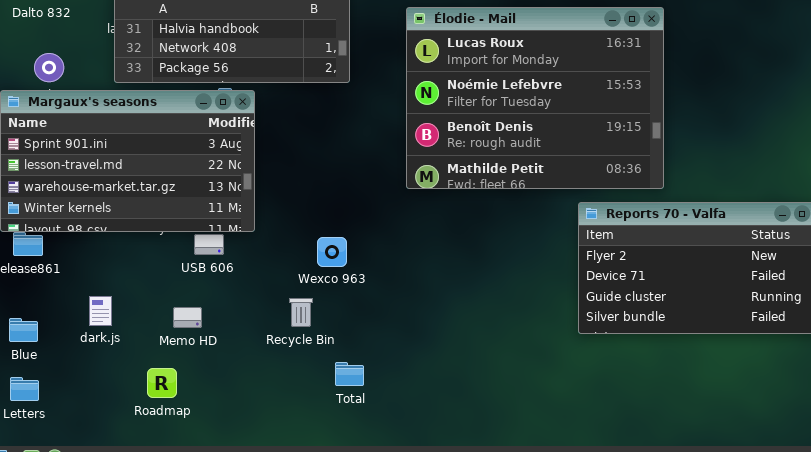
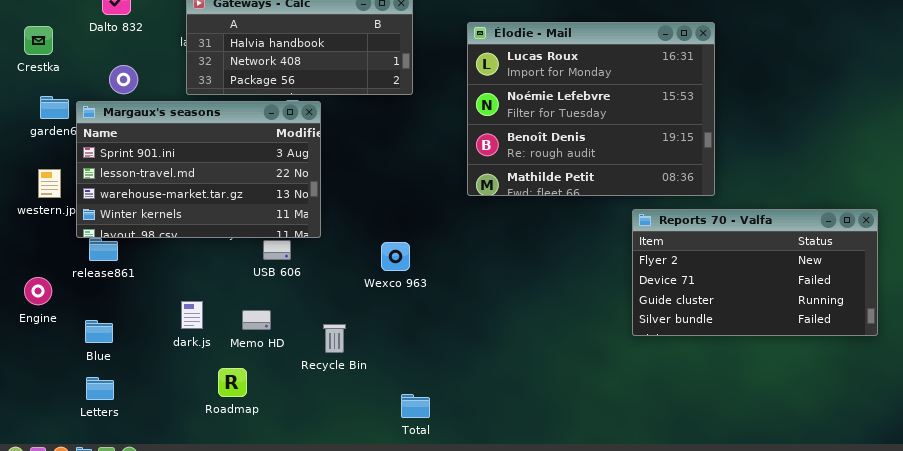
dark.js: [89,296,112,326] -> [181,301,203,329], moved
Recycle Bin: [289,298,313,327] -> [323,324,346,353], moved
Total: [335,362,364,386] -> [401,394,430,418], moved

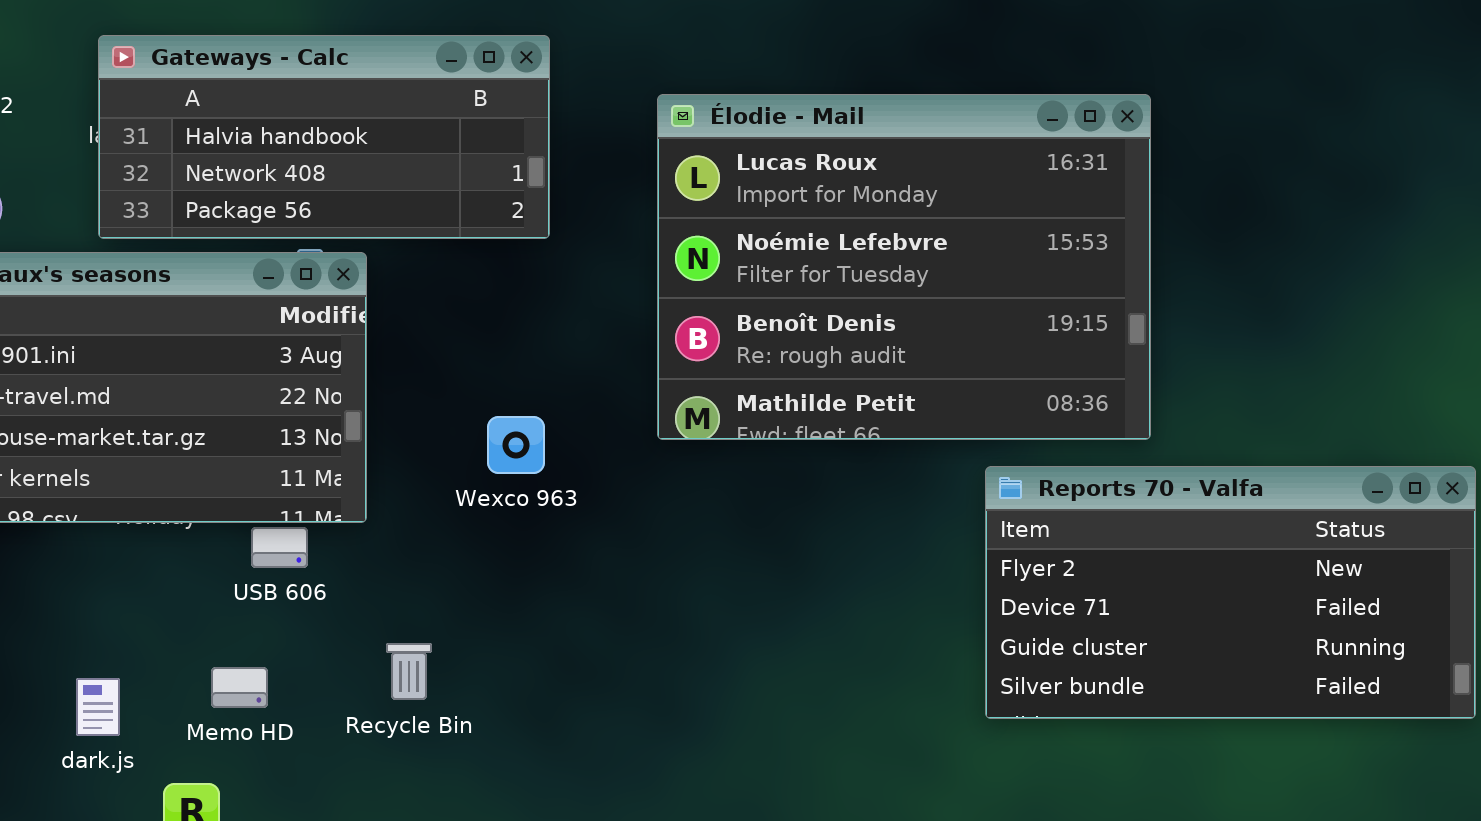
Wexco 963: [381,242,410,271] -> [487,416,545,474], moved
dark.js: [181,301,203,329] -> [76,678,120,736], moved
Recycle Bin: [323,324,346,353] -> [386,643,432,700], moved

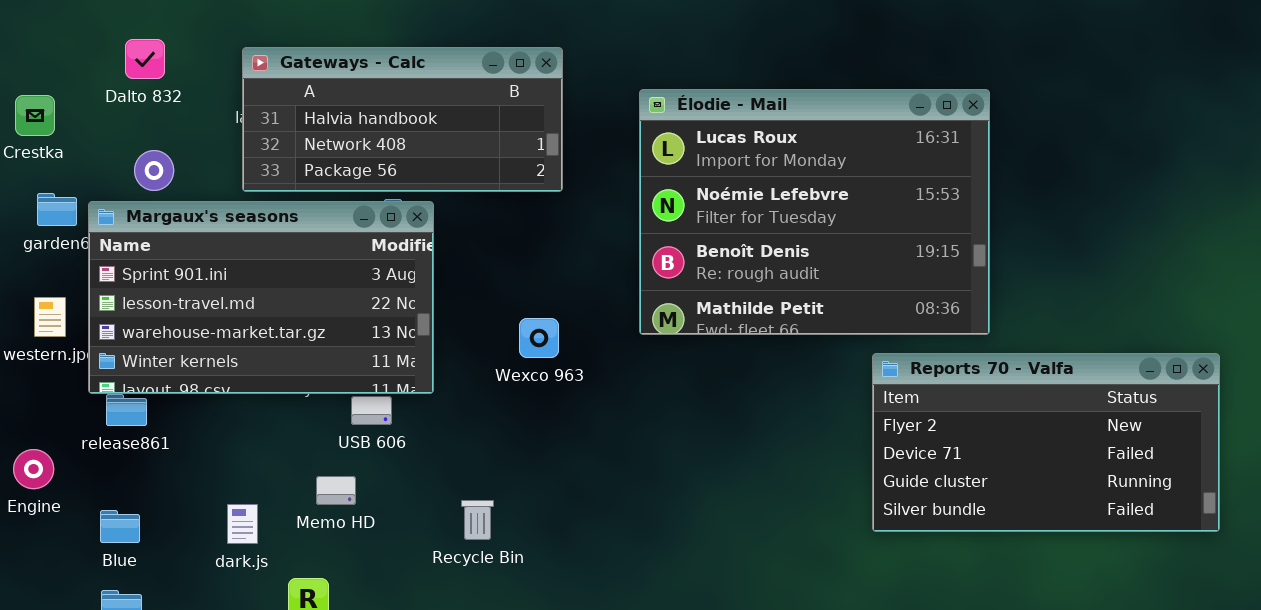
Recycle Bin: [386,643,432,700] -> [461,500,494,540], moved
Memo HD: [211,667,268,708] -> [316,476,356,505], moved

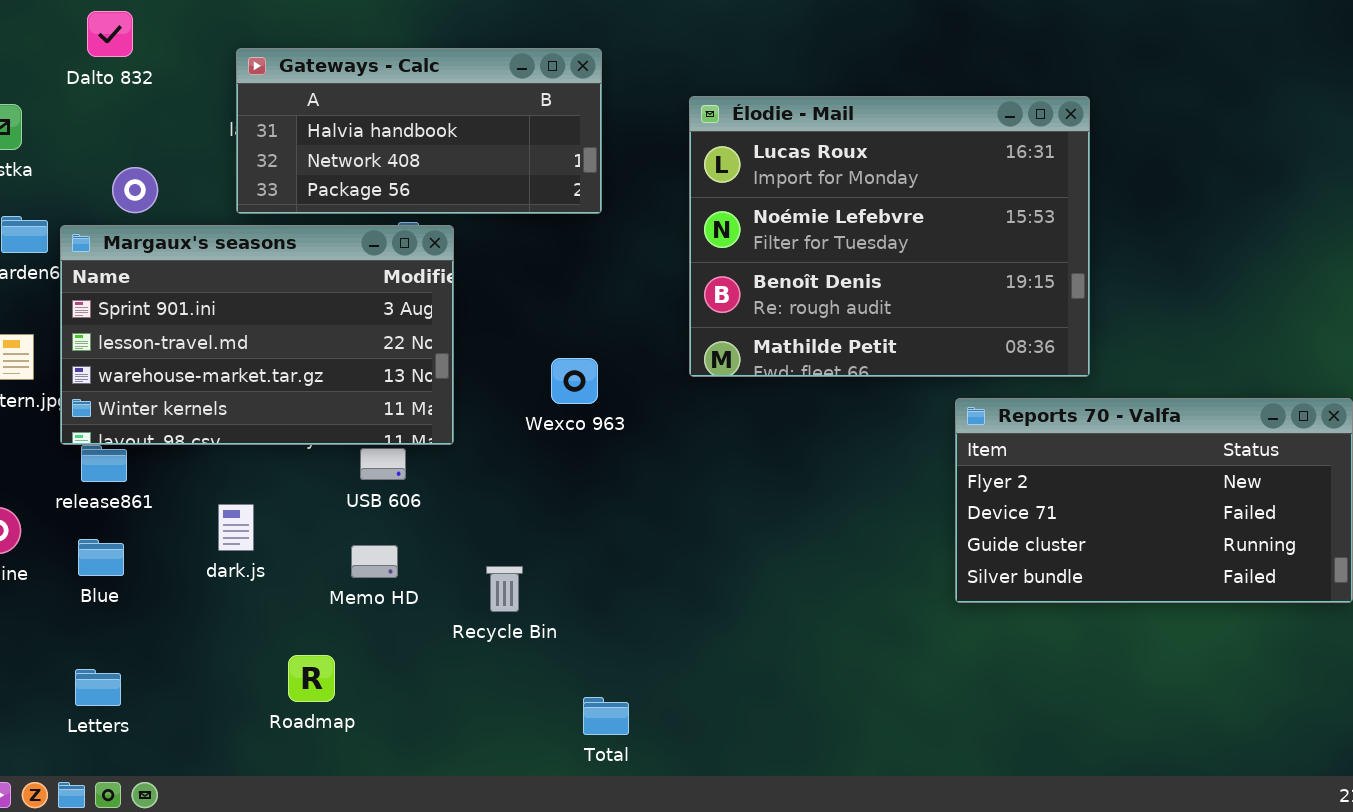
Dalto 832: [125,39,165,79] -> [87,11,133,57], moved
Memo HD: [316,476,356,505] -> [351,545,398,578], moved
dark.js: [227,504,258,544] -> [218,504,254,551], moved
Blue: [100,510,140,543] -> [78,539,124,576], moved

